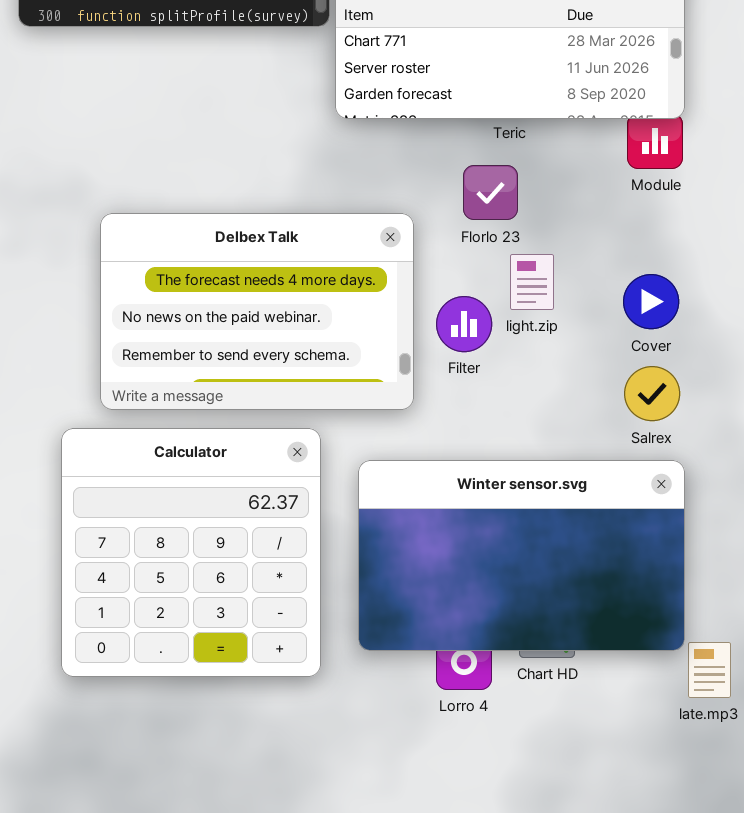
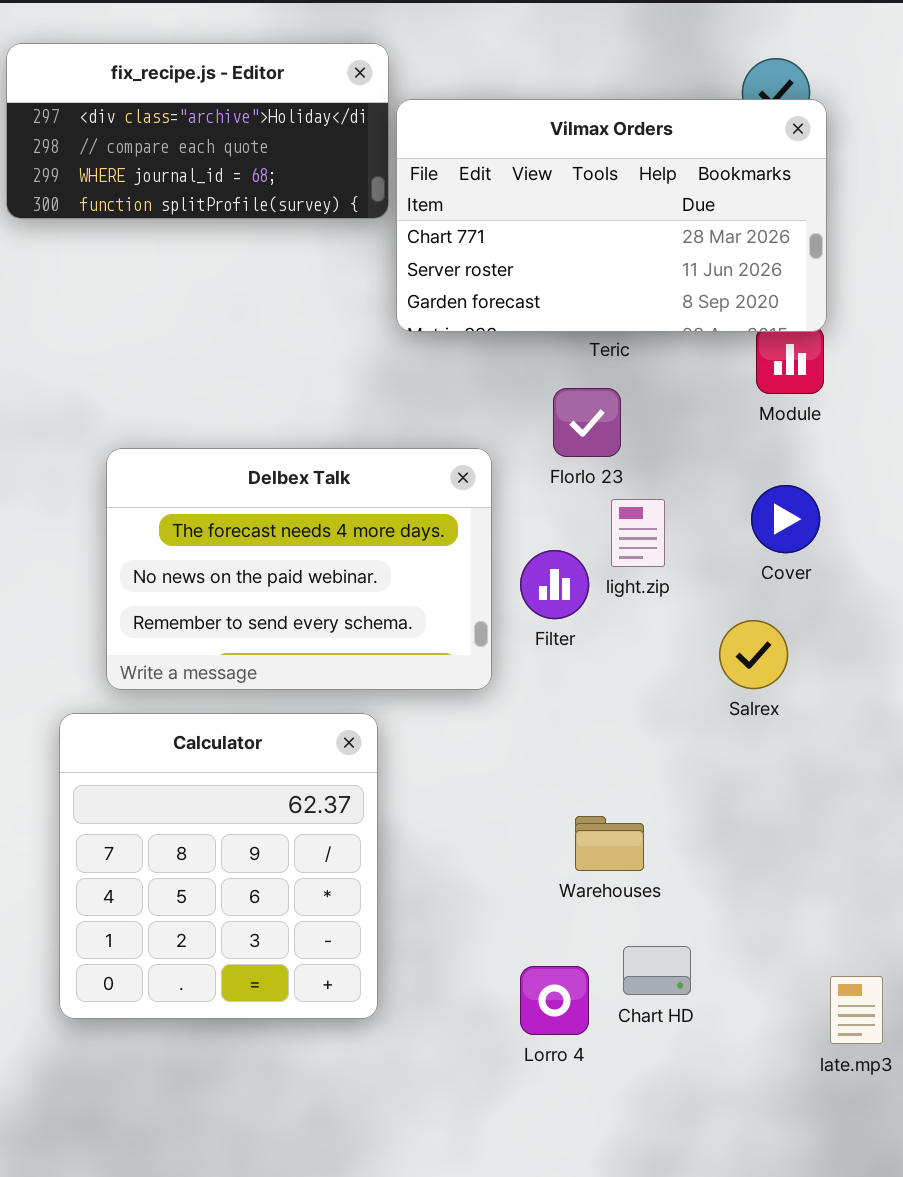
Cover: [623,274,679,329] -> [751,485,820,553], moved
Salrex: [624,366,680,421] -> [719,620,788,689], moved
Winter sensor.svg: [358,460,685,651] -> none, closed

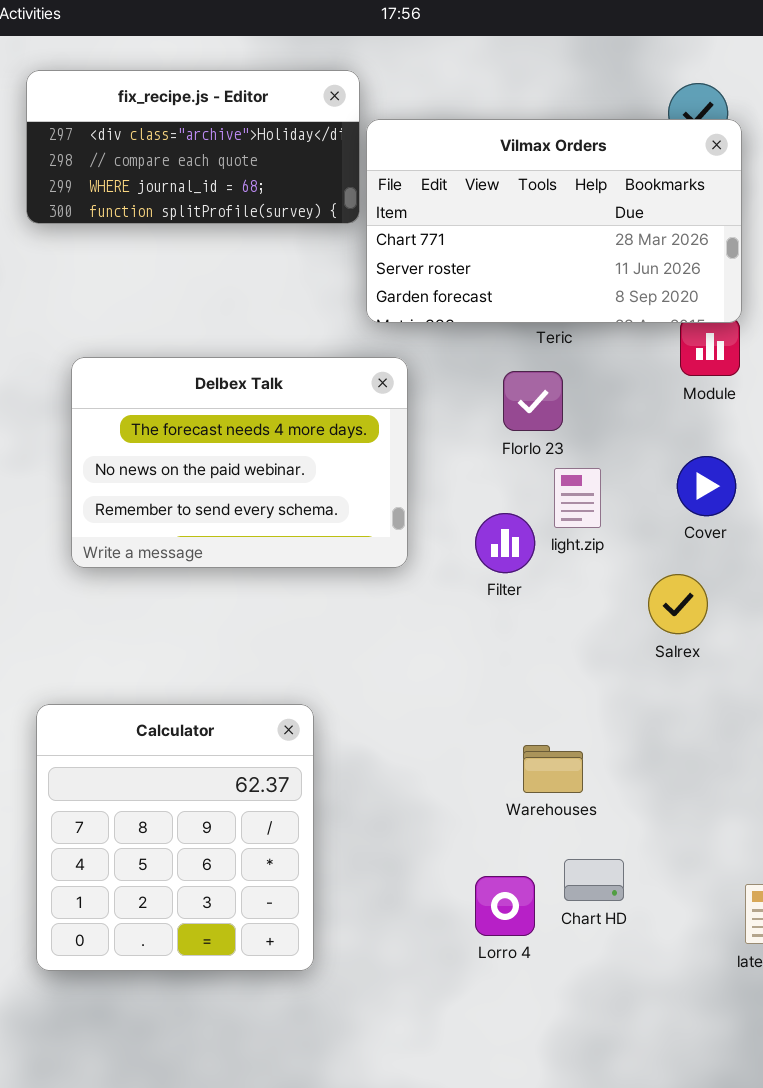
Delbex Talk: [106,448,492,690] -> [71,357,408,568], moved
Calculator: [59,713,378,1019] -> [36,704,314,971], moved

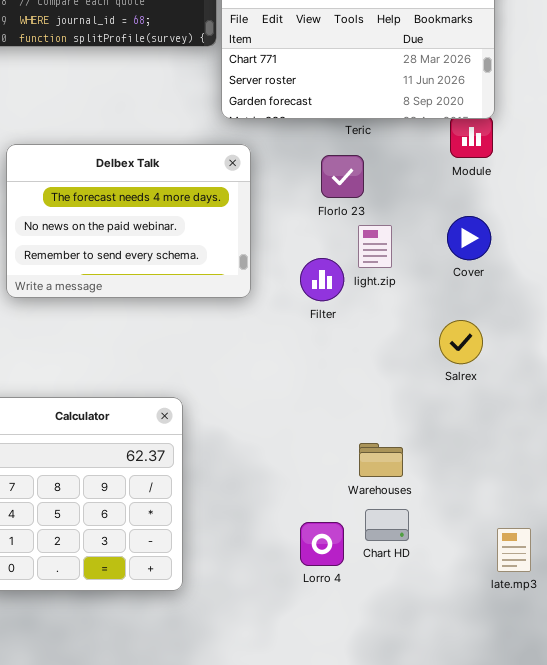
Salrex: [648,574,708,634] -> [439,320,483,364], moved
Warehouses: [523,745,583,793] -> [359,443,403,477], moved

